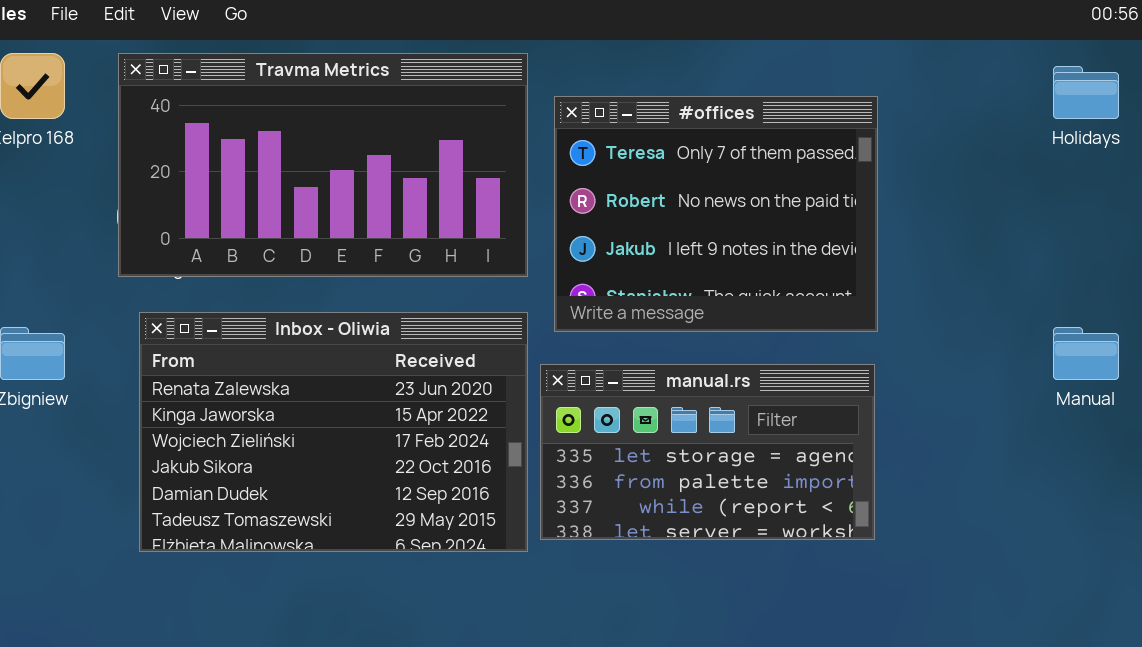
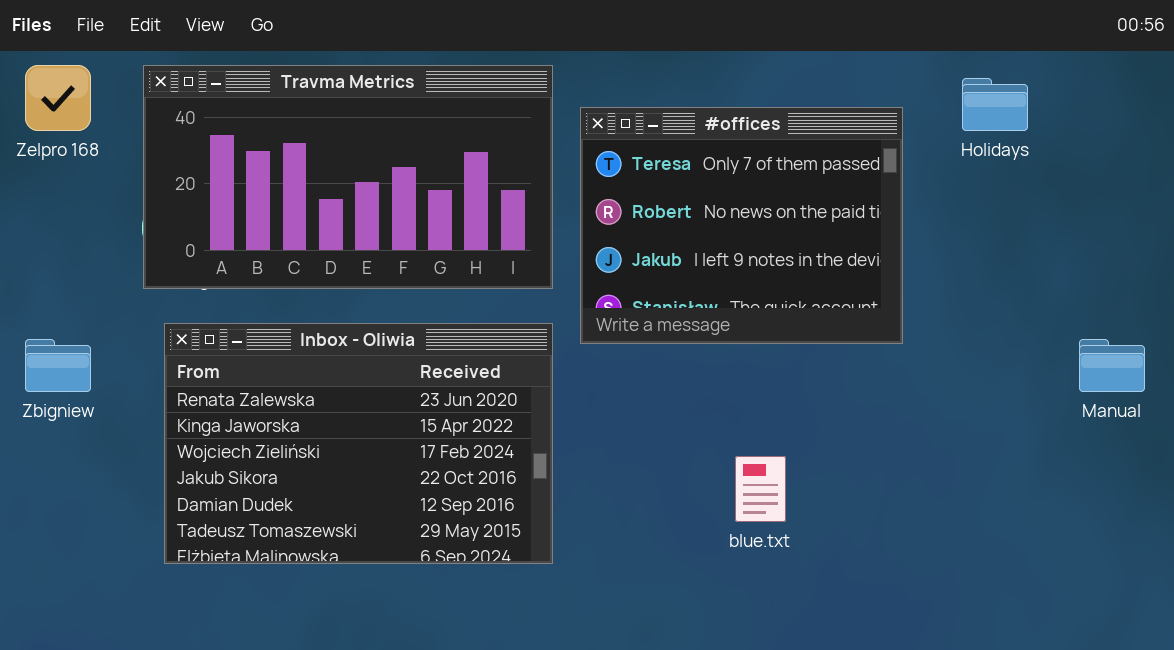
Holidays: [1053,66,1119,119] -> [962,78,1028,131], moved
manual.rs: [540,364,875,540] -> none, closed

